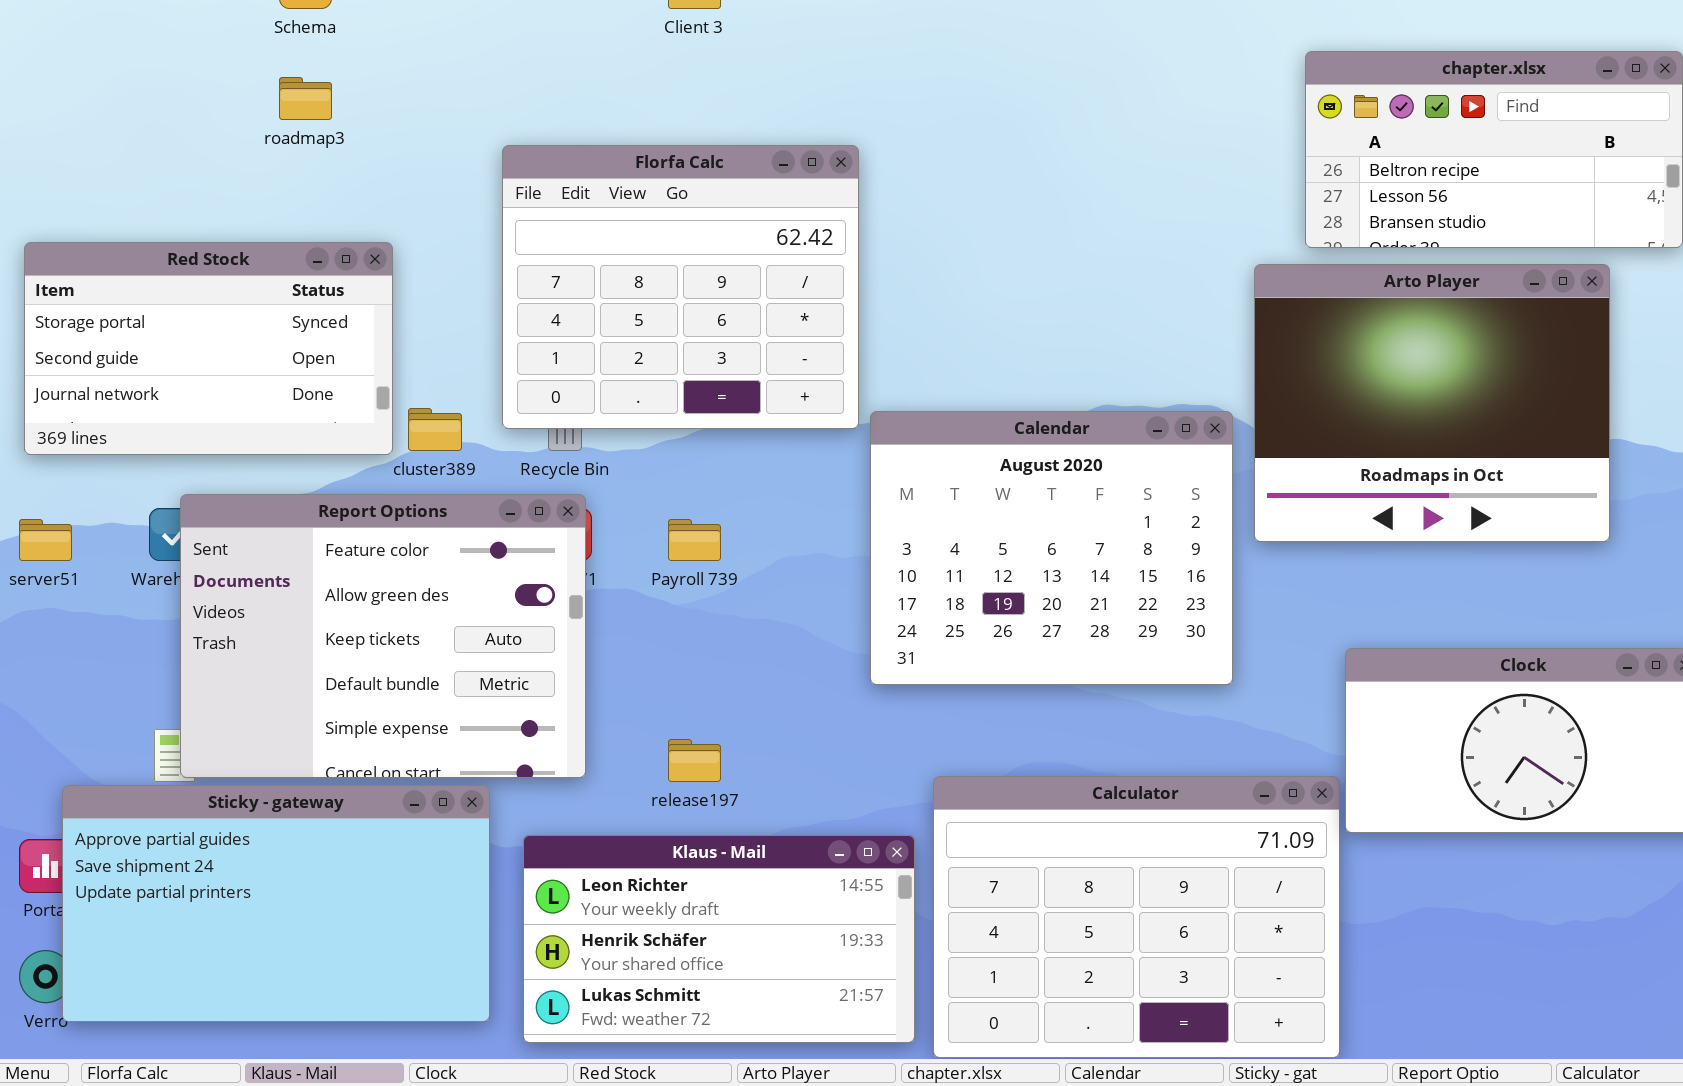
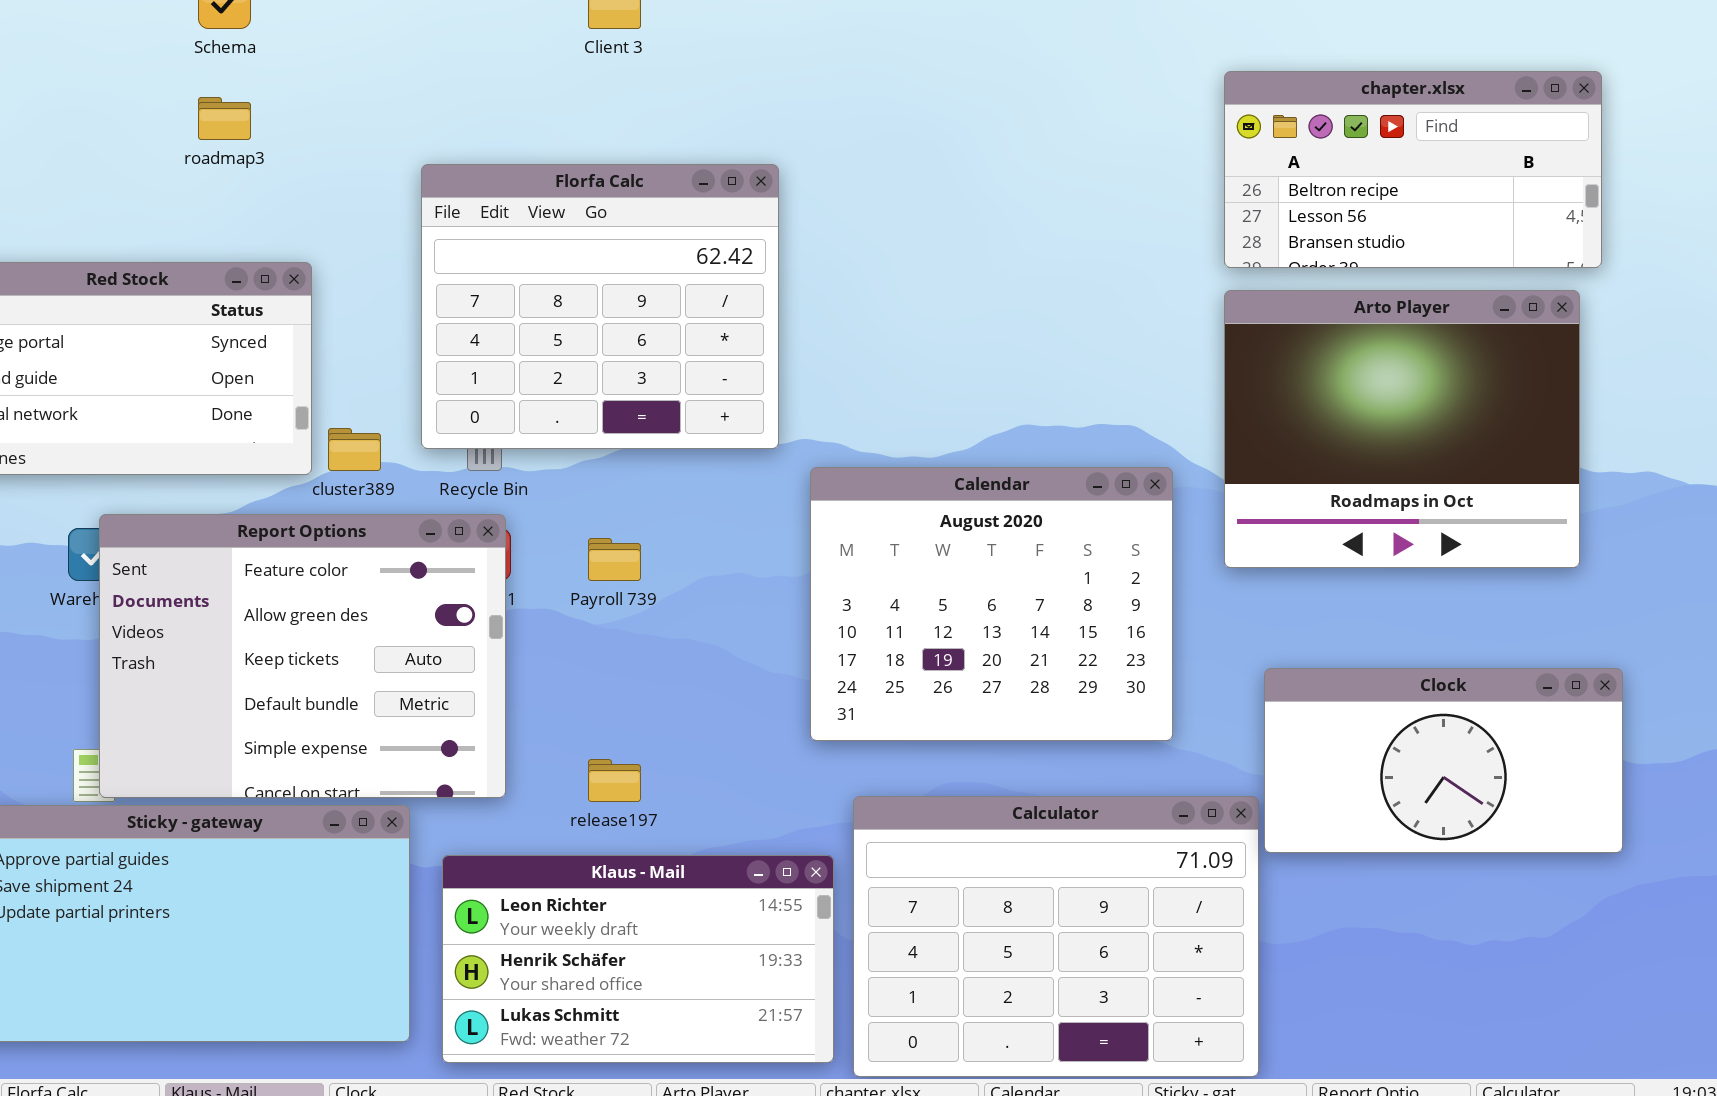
Arto Player: [1254,264,1610,542] -> [1224,290,1580,568], moved
Calendar: [870,411,1233,685] -> [810,467,1173,741], moved

